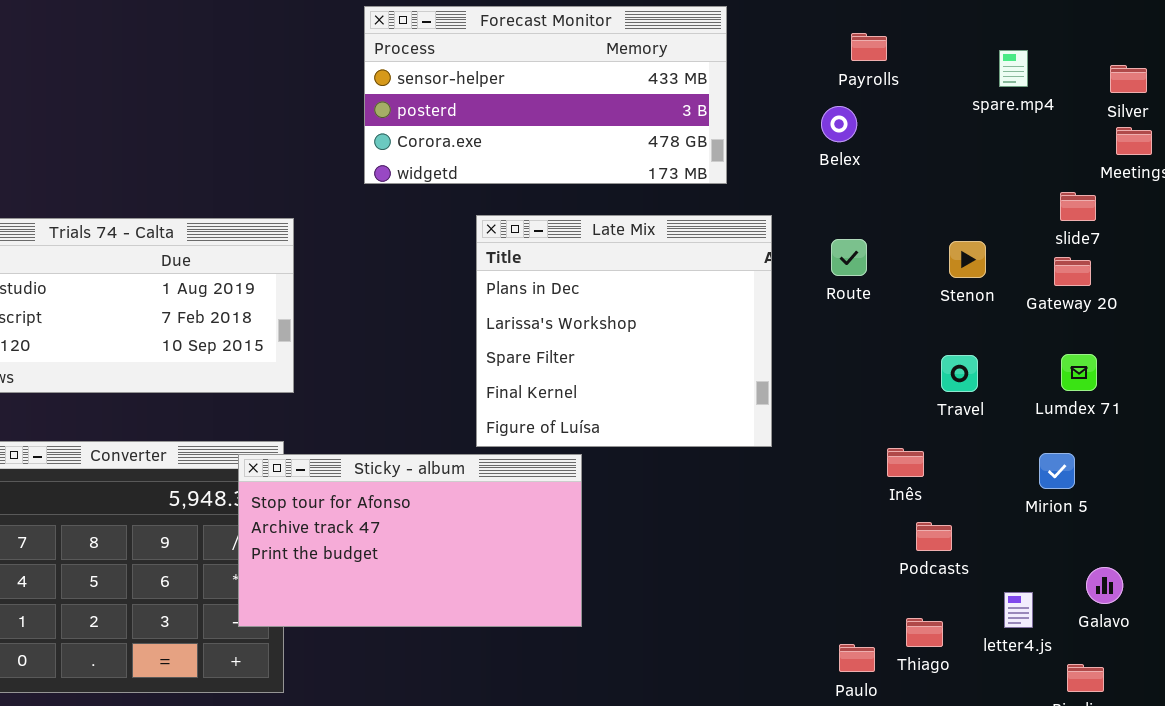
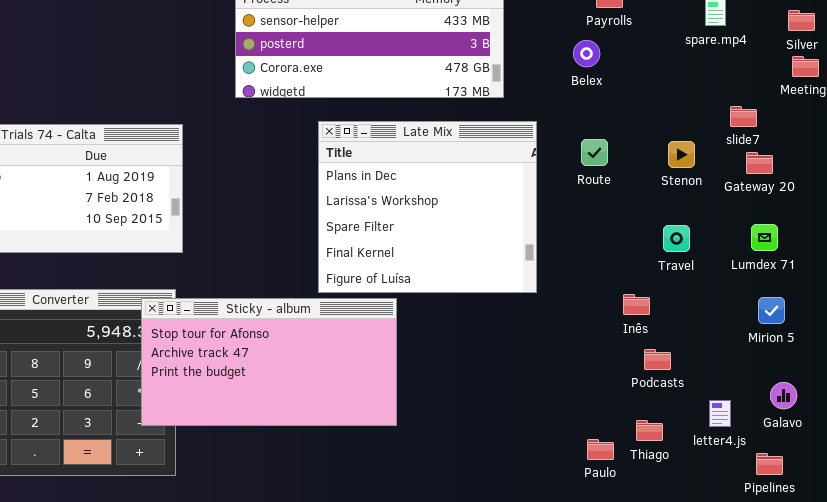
slide7: [1060,192,1096,221] -> [730,106,757,127], moved
Mirion 5: [1039,453,1075,489] -> [758,297,785,324], moved

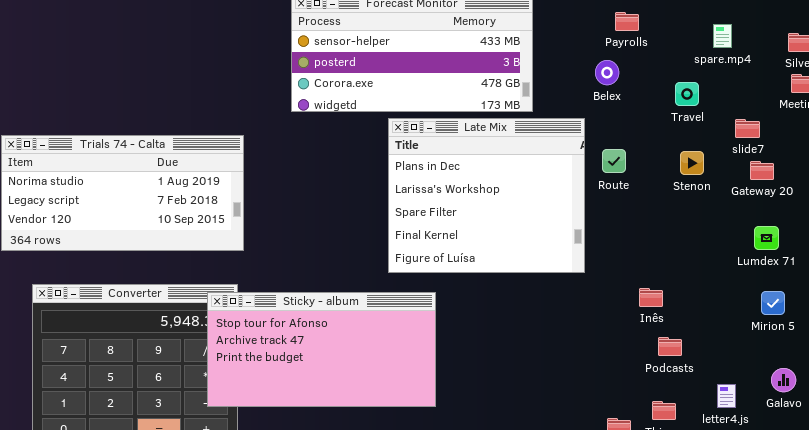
Late Mix: [318,121,537,293] -> [388,118,585,273], moved
Travel: [663,225,690,252] -> [675,82,699,106], moved

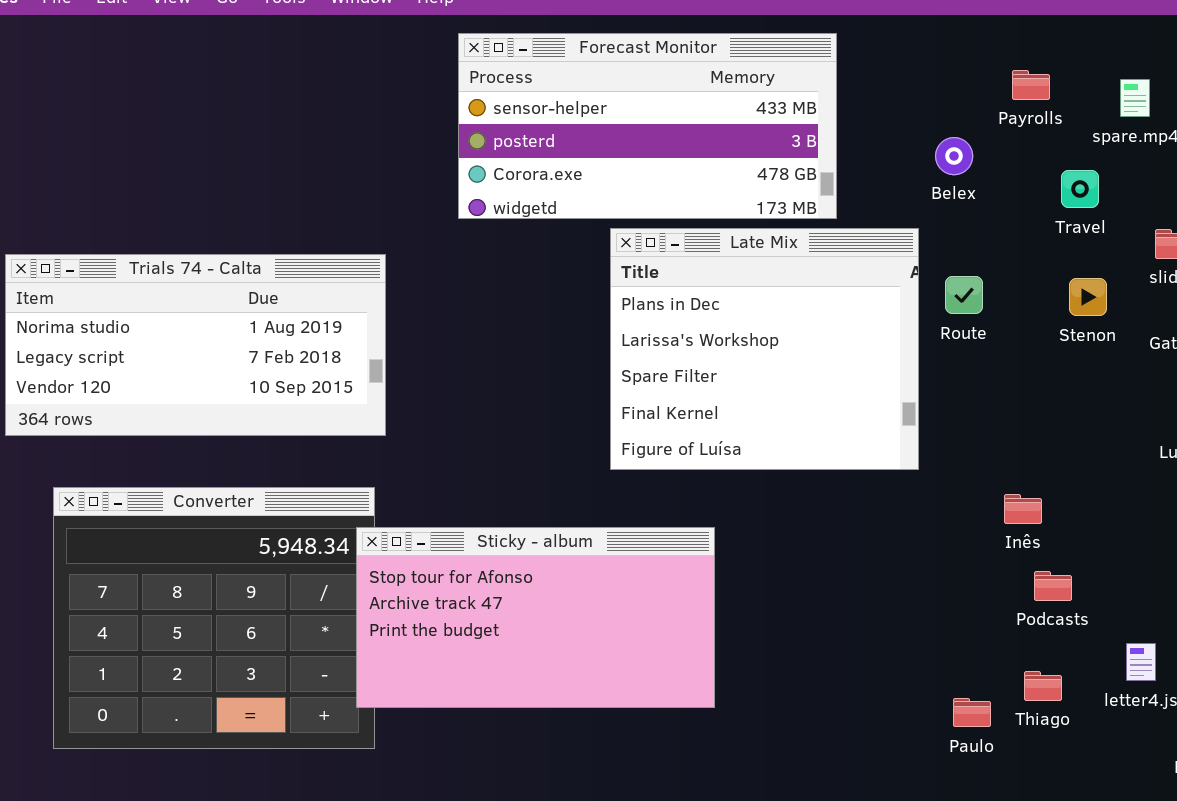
Payrolls: [615,12,639,31] -> [1012,70,1050,100], moved
Sticky - album: [207,292,436,407] -> [356,527,715,708], moved

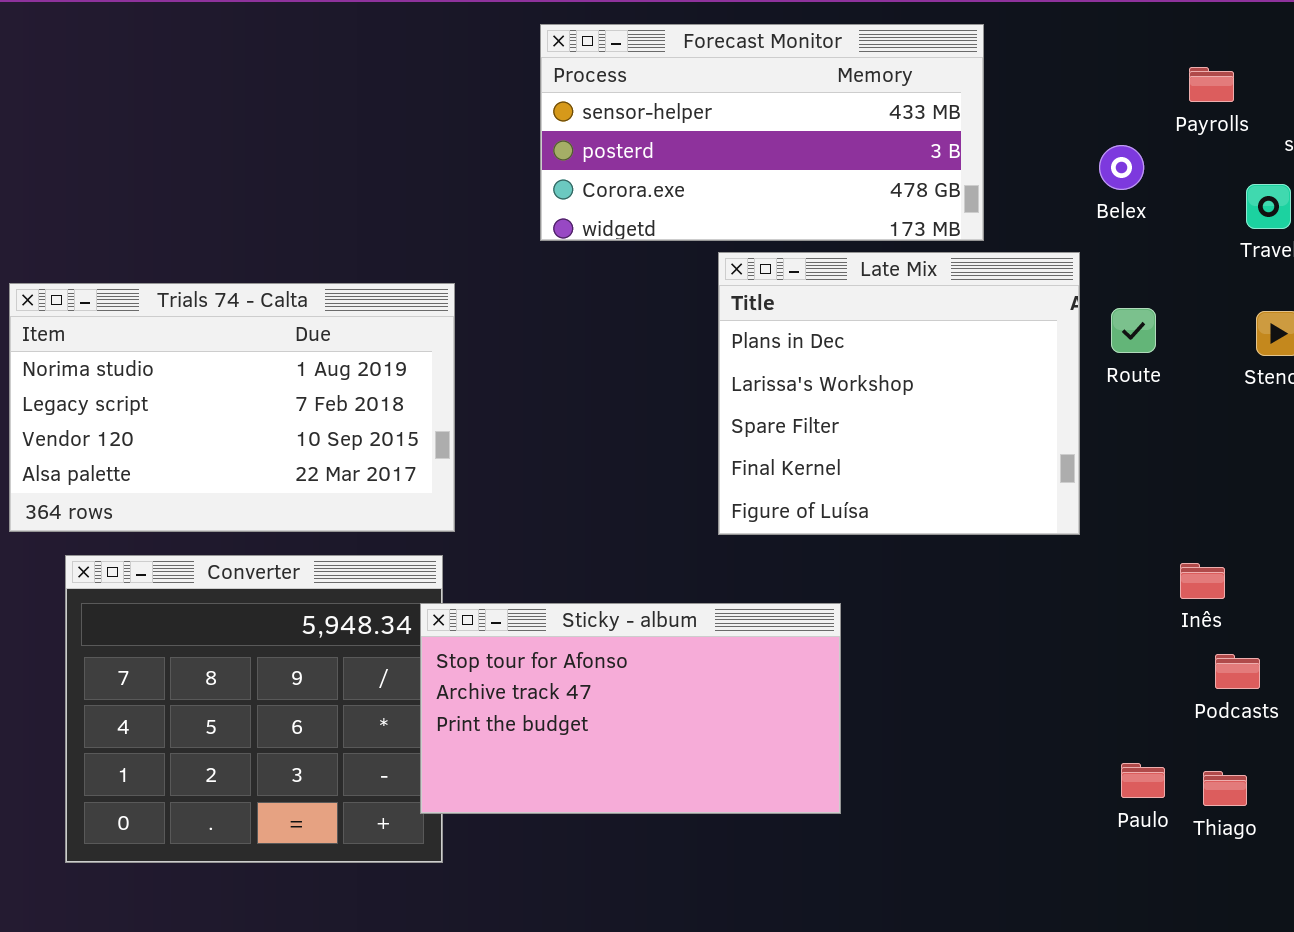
Trials 74 - Calta: [5,254,386,436] -> [9,283,455,532], resized
Paulo: [953,698,991,727] -> [1121,763,1165,798], moved

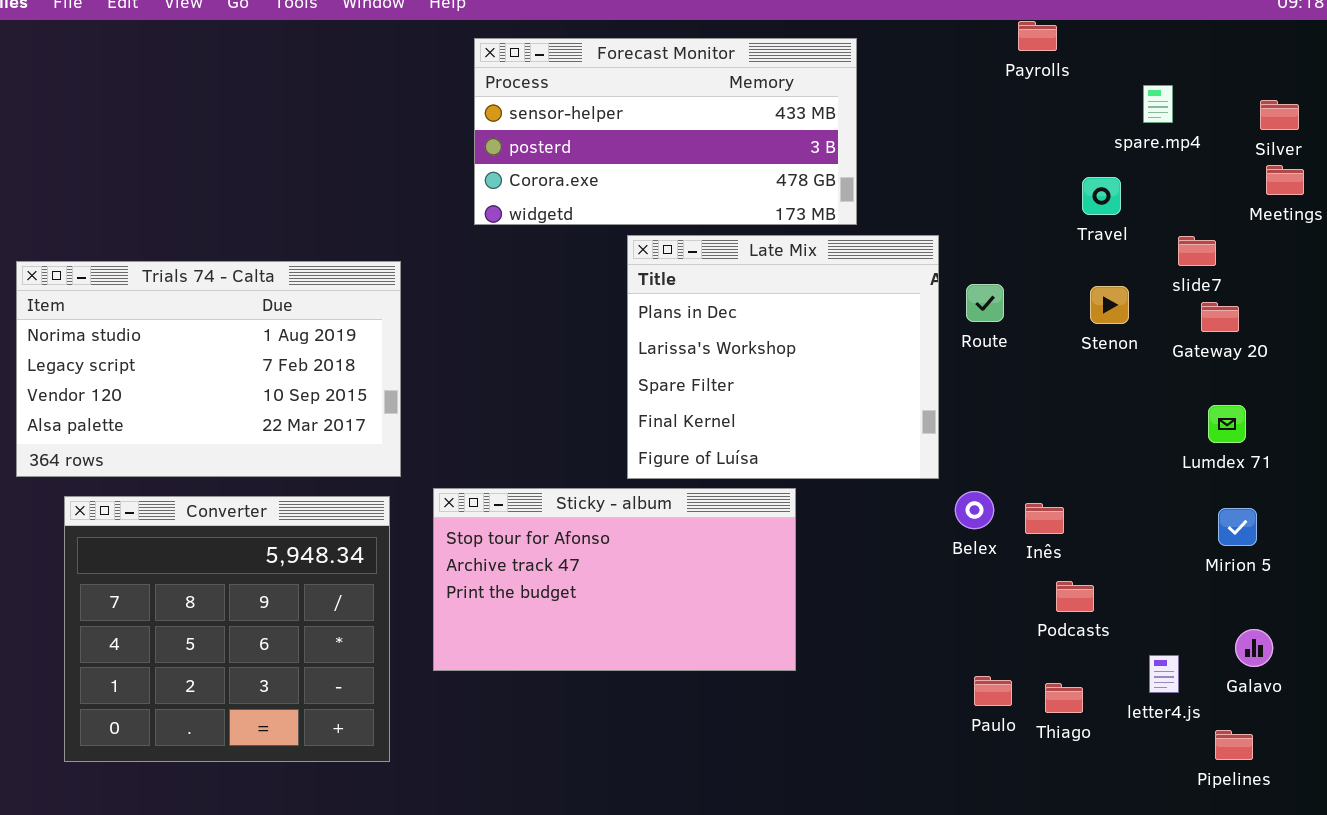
Payrolls: [1189,67,1234,102] -> [1018,21,1057,51], moved
Belex: [1099,145,1144,190] -> [955,491,994,529], moved
Sticky - album: [420,603,841,814] -> [433,488,796,671], moved

